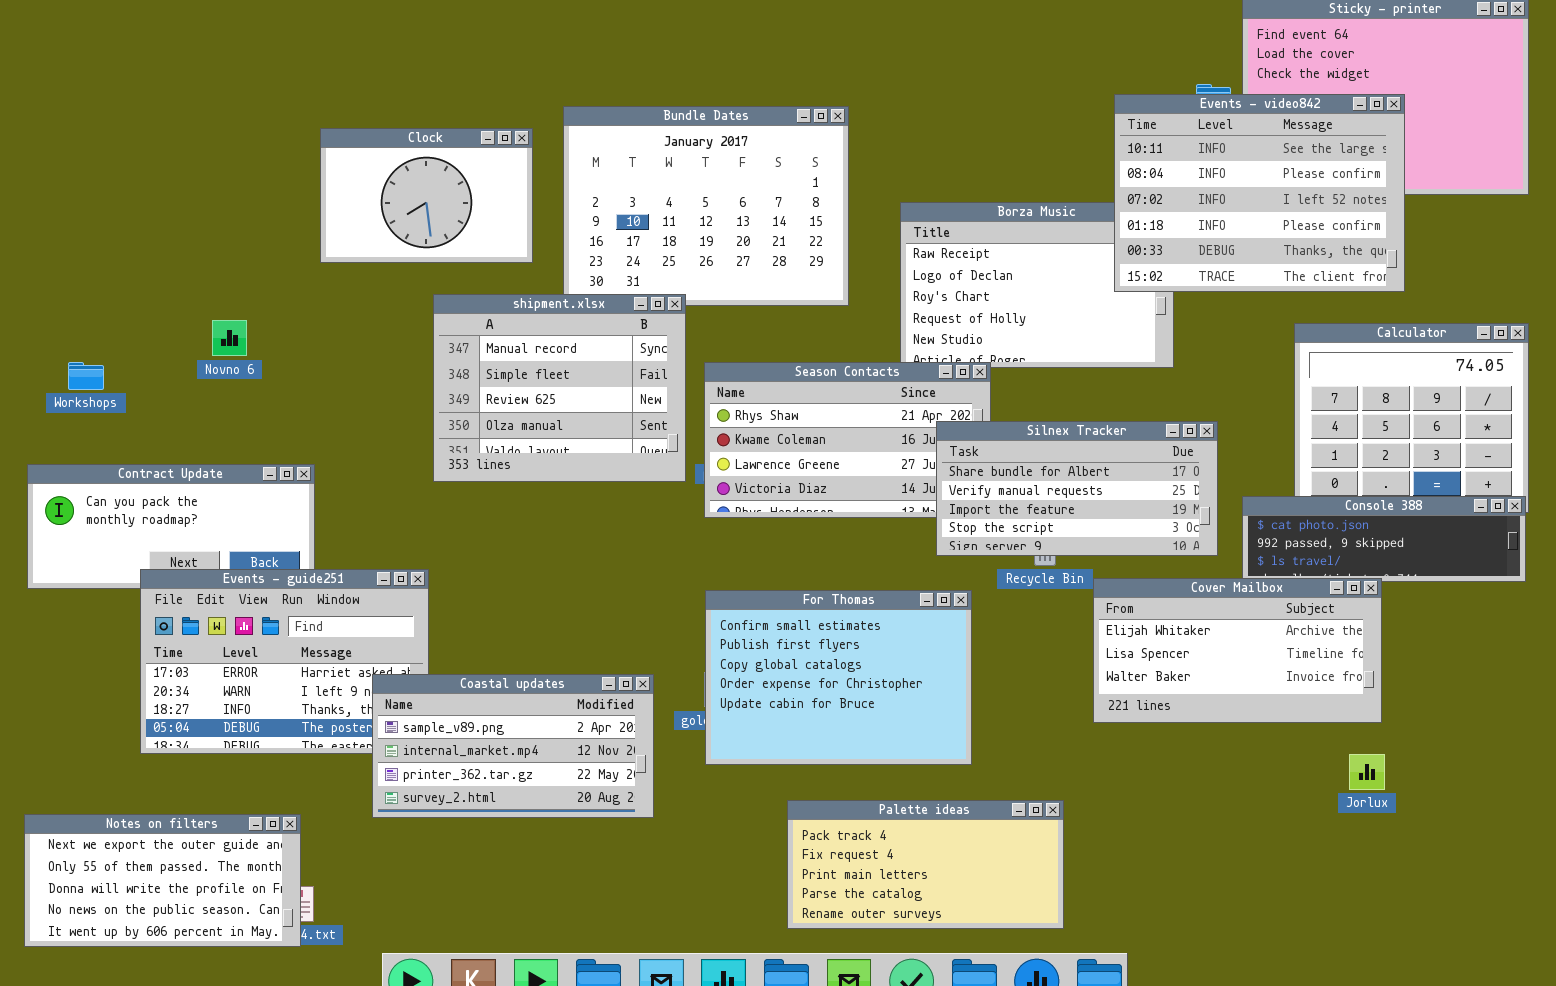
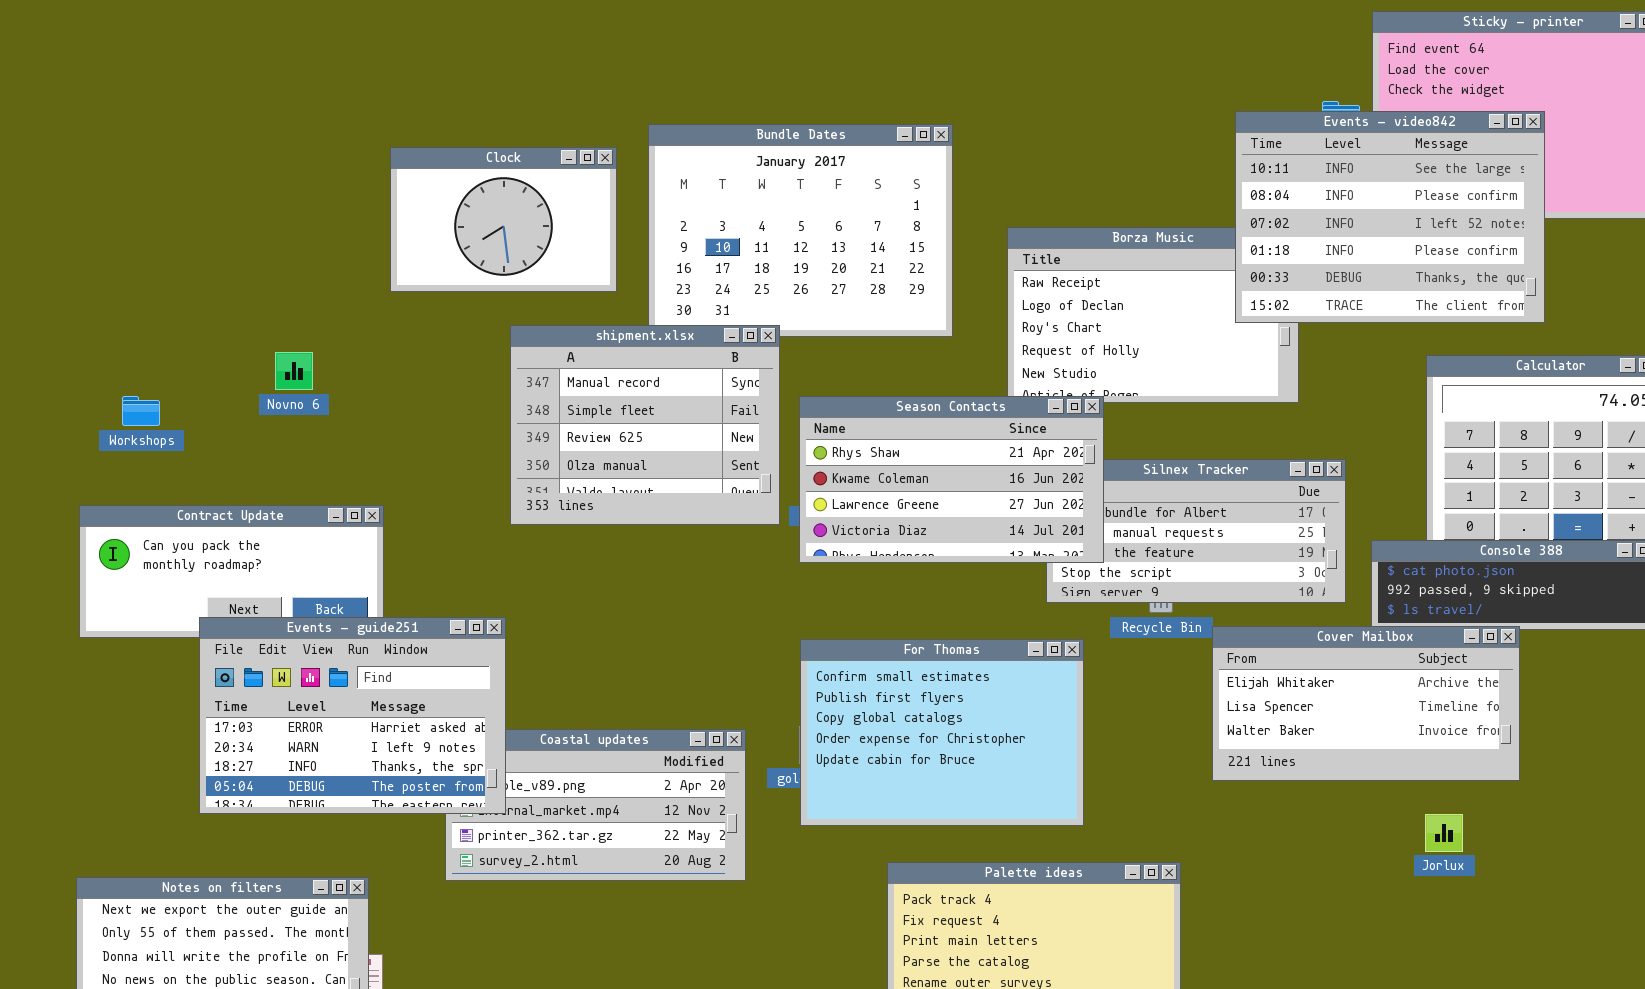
Season Contacts: [704,362,991,518] -> [799,396,1104,563], raised
Events - guide251: [140,569,429,754] -> [199,617,506,814], raised
Jorlux: [1349,754,1385,790] -> [1425,814,1463,852], moved

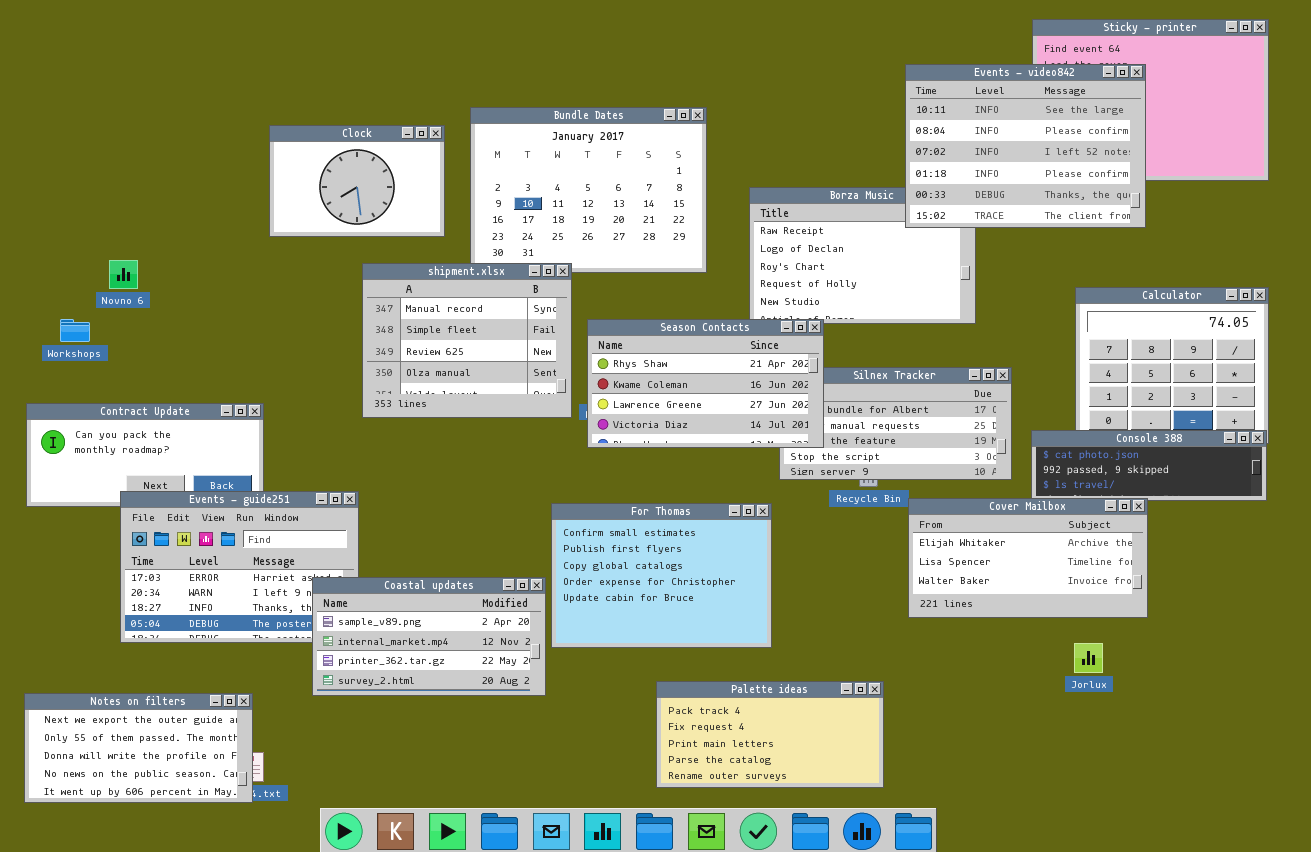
Events - video842: [1235,111,1545,323] -> [905,64,1146,228], moved
Novno 6: [275,352,313,390] -> [109,260,138,289], moved
For Thomas: [800,639,1084,826] -> [551,503,772,648], moved
Coastal updates: [445,729,746,881] -> [312,577,546,696], raised

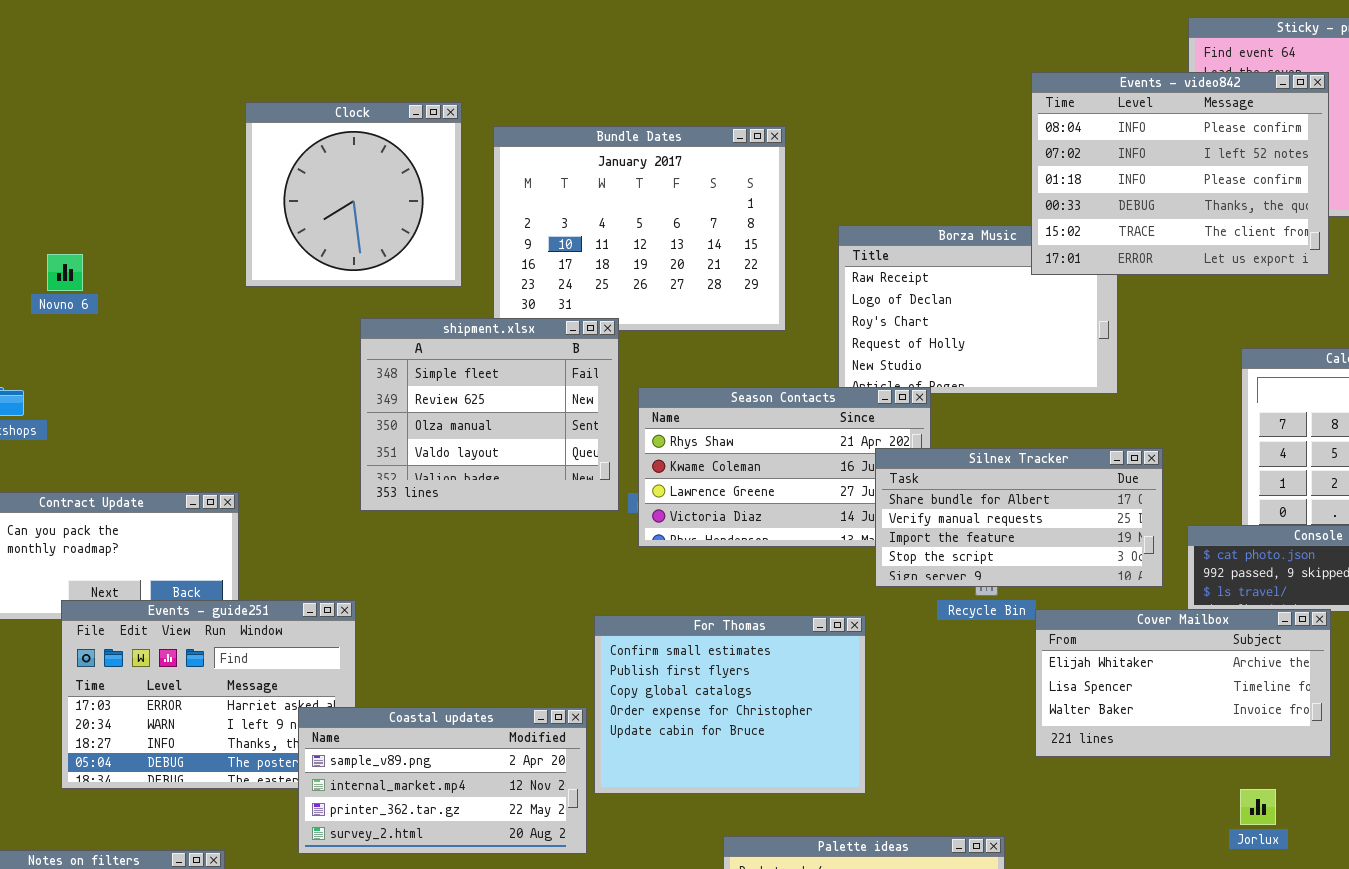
Events - video842: [905,64,1146,228] -> [1031,72,1329,275], scrolled down 1 row
Clock: [269,125,445,237] -> [245,102,462,287], resized
Novno 6: [109,260,138,289] -> [47,254,83,291], moved
shipment.xlsx: [362,263,572,418] -> [360,318,619,511], scrolled down 1 row
Silnex Tracker: [779,367,1012,480] -> [875,448,1163,587], raised

